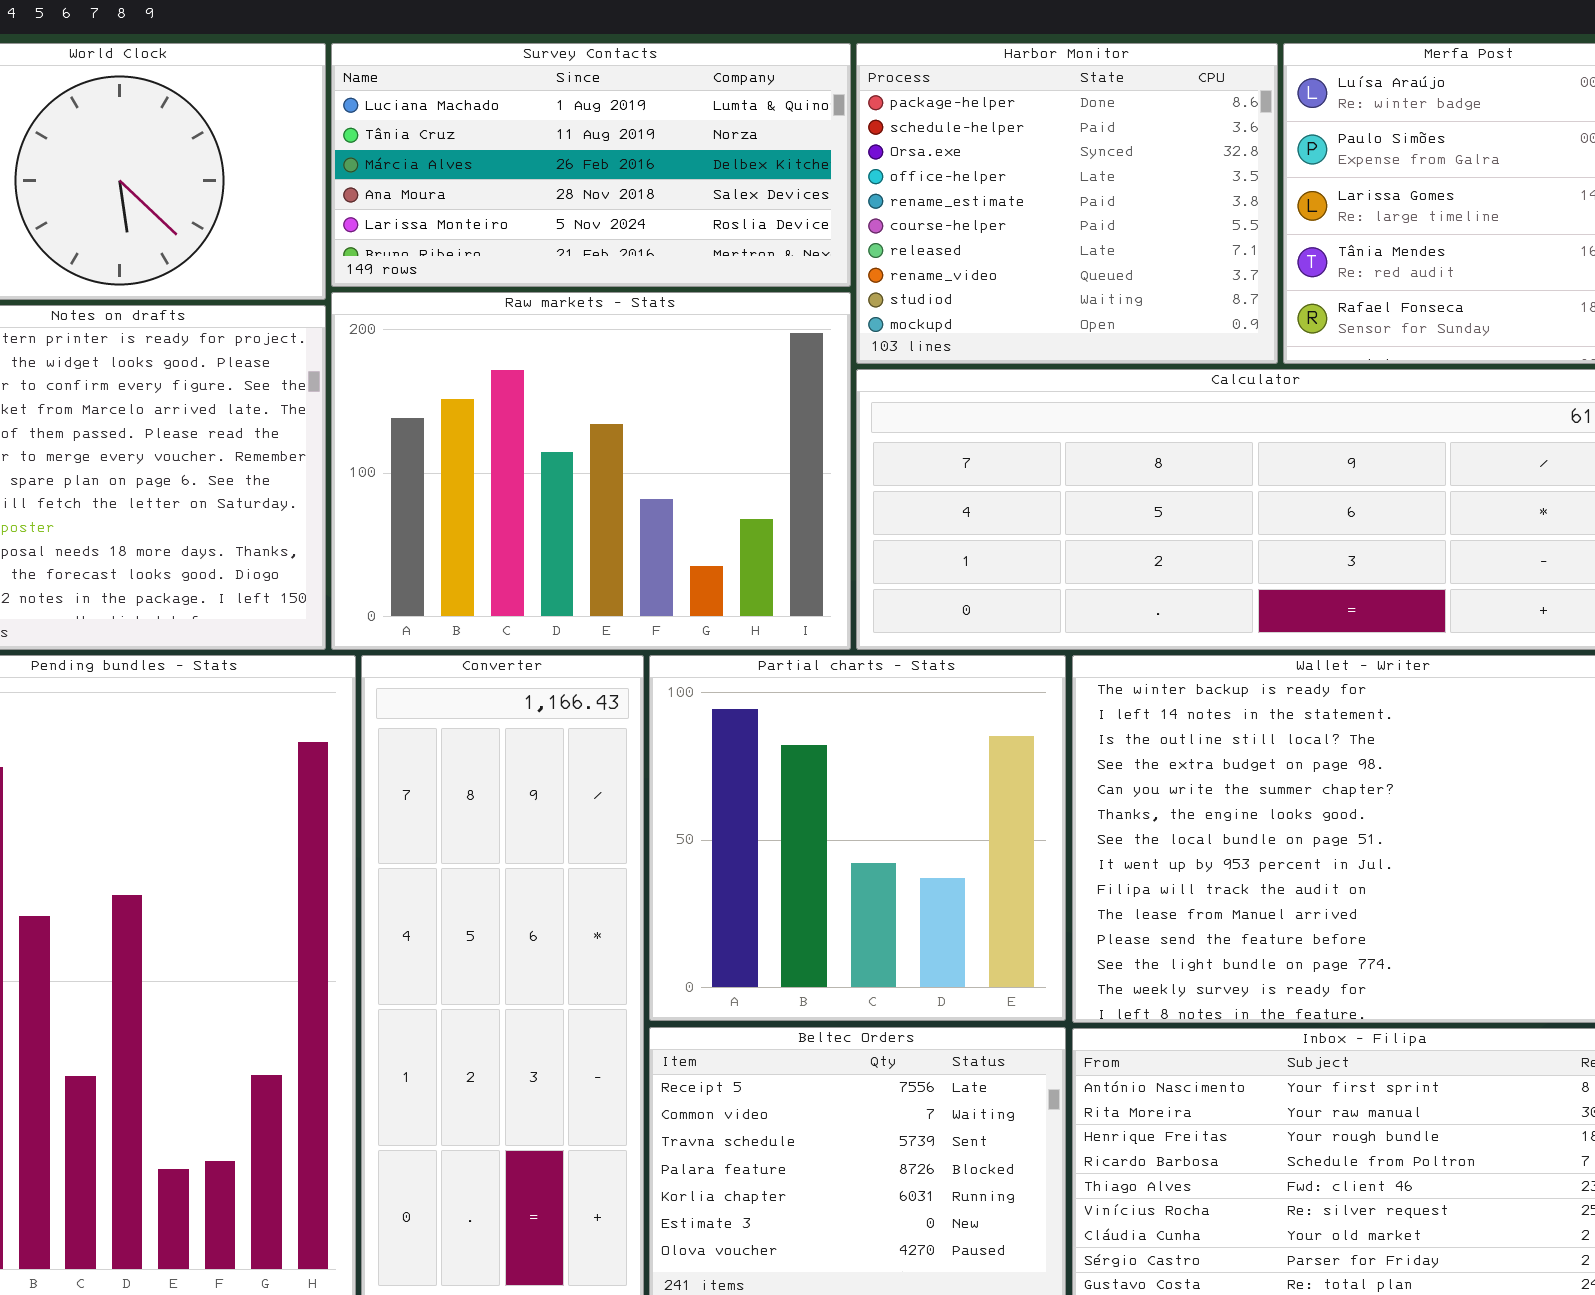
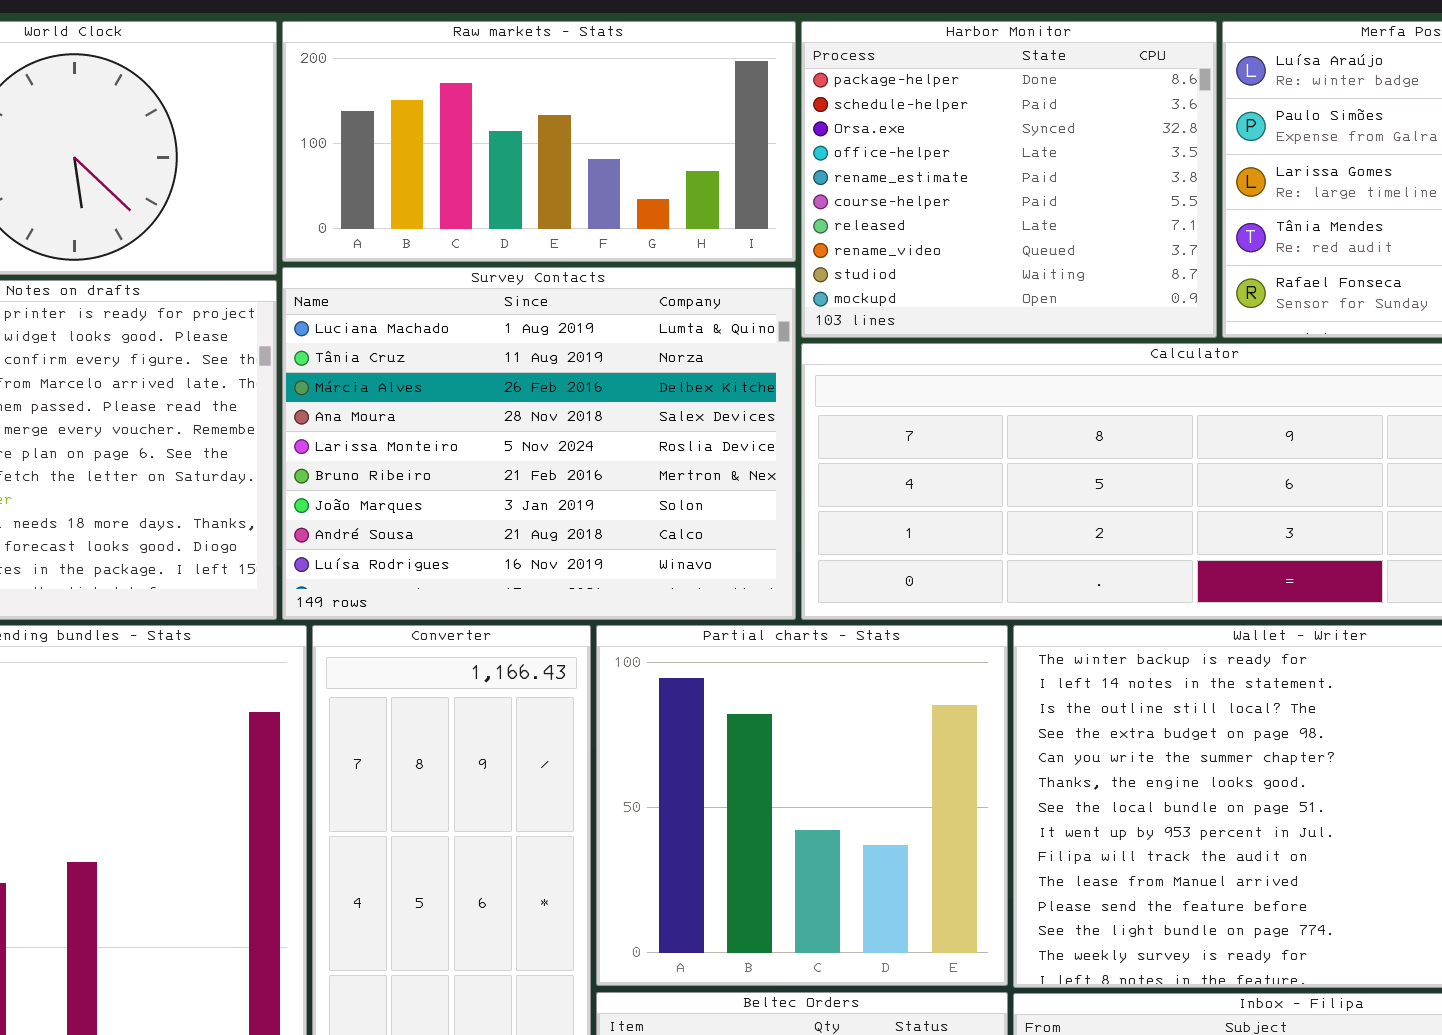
Survey Contacts: [331,43,851,287] -> [282,267,796,620], moved, resized
Raw markets - Stats: [331,292,851,650] -> [282,21,796,262], moved, resized

